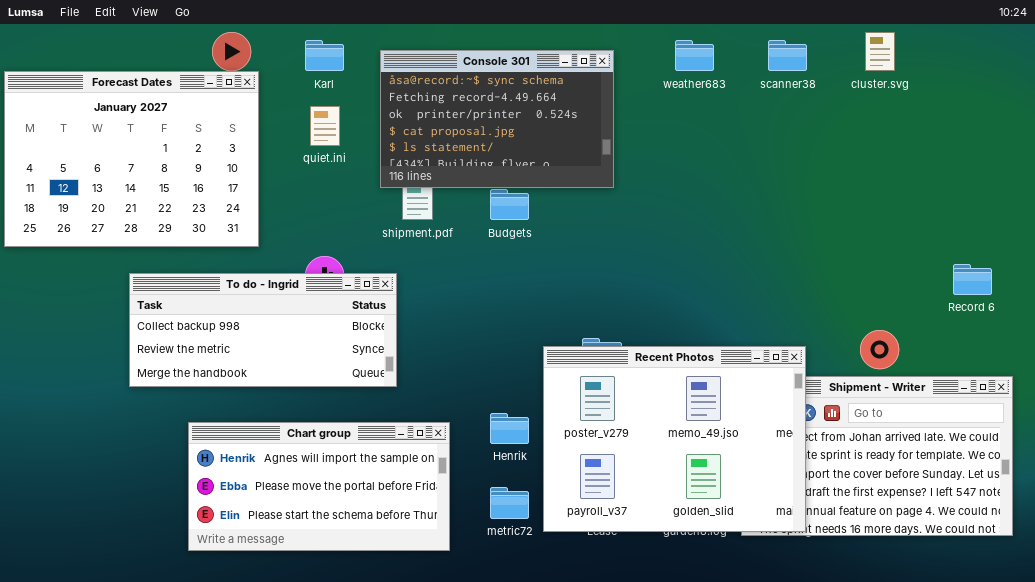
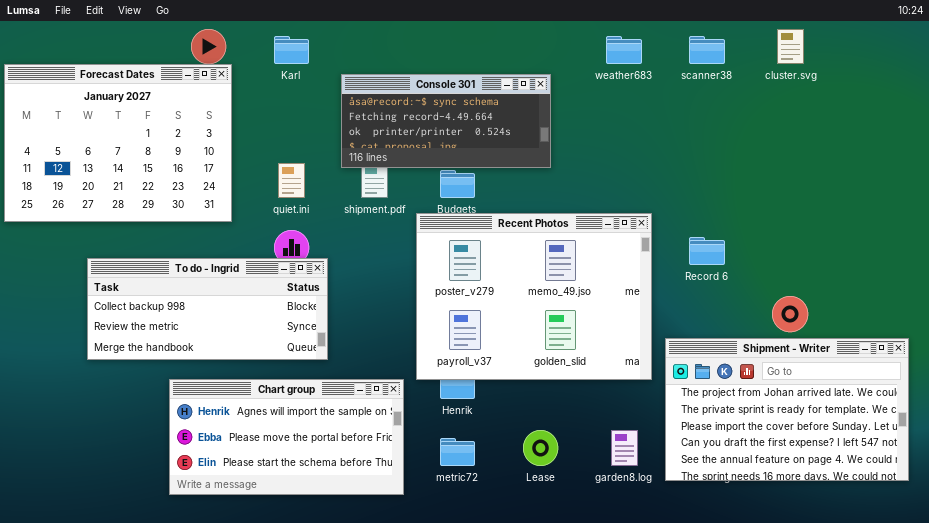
Console 301: [380,50,614,188] -> [341,74,551,168], resized
quiet.ini: [310,106,340,146] -> [278,163,305,198], moved
Record 6: [953,264,992,295] -> [689,237,725,265], moved
To do - Ingrid: [129,273,397,387] -> [87,258,328,360], moved
Recent Photos: [543,346,806,532] -> [416,213,652,380], moved

